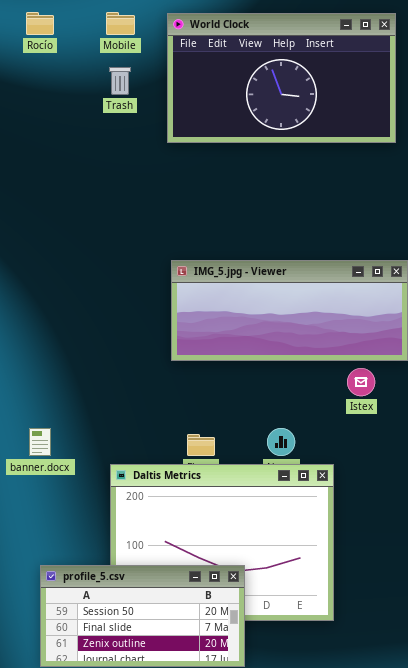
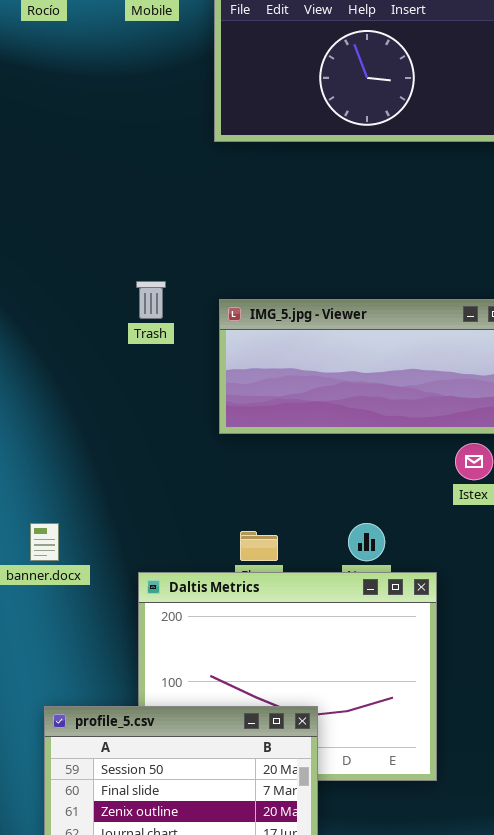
Trash: [109,67,131,95] -> [136,281,166,319], moved

